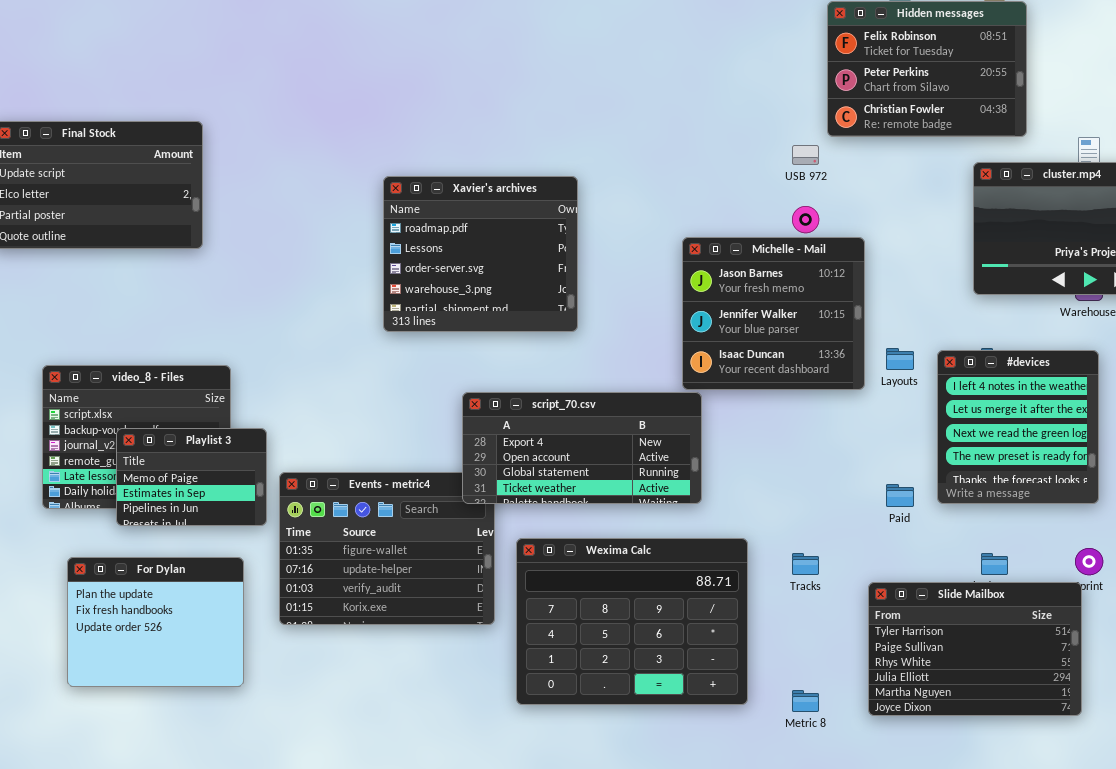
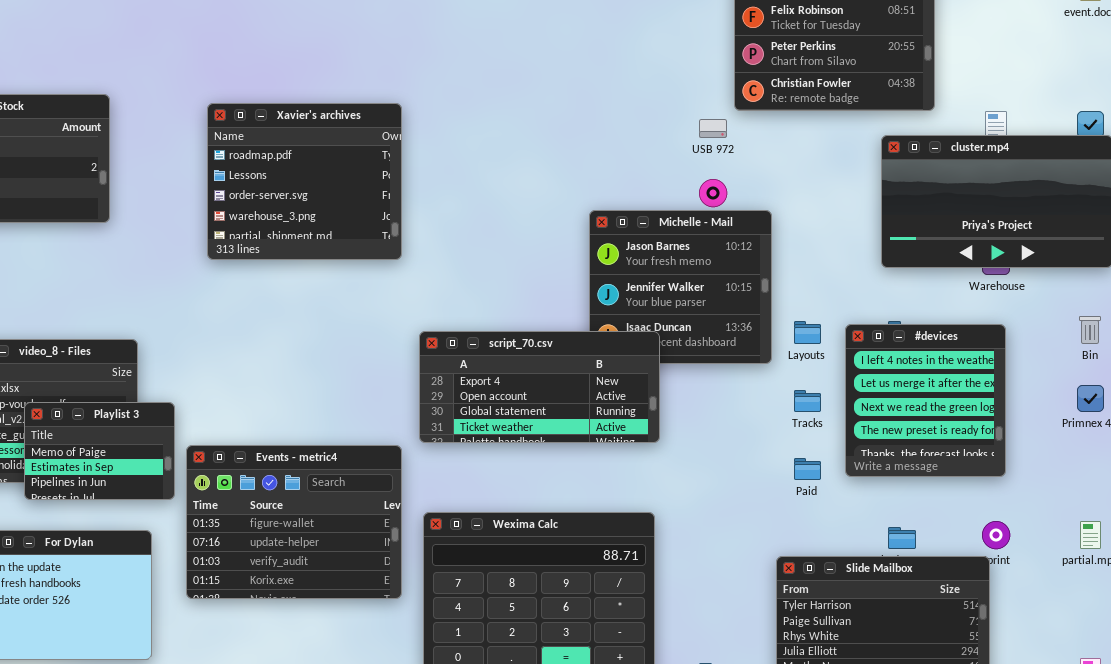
Xavier's archives: [383,176,578,332] -> [207,103,402,260], moved
script_70.csv: [462,392,702,504] -> [419,331,660,443], moved
Tracks: [792,553,819,575] -> [794,390,821,412], moved

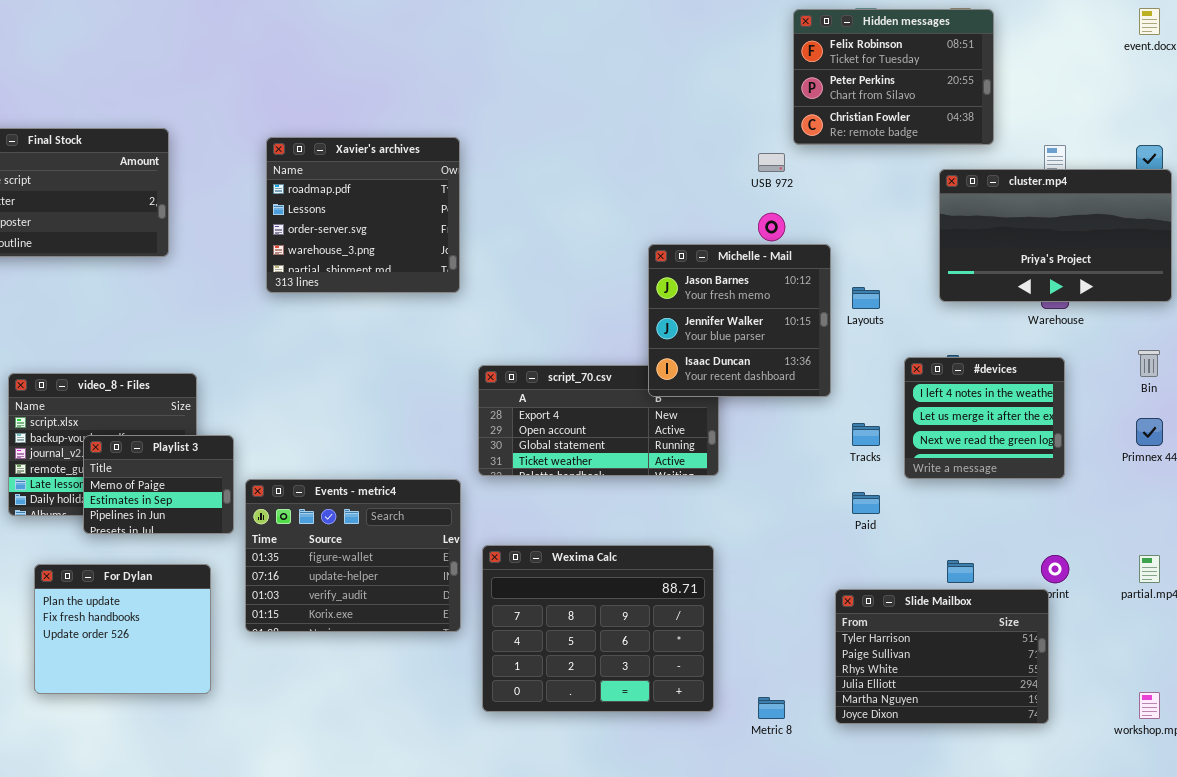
Michelle - Mail: [589,210,772,364] -> [648,244,831,397], raised
Layouts: [794,321,821,344] -> [852,287,880,309], moved
#devices: [845,324,1006,477] -> [904,357,1065,479], resized

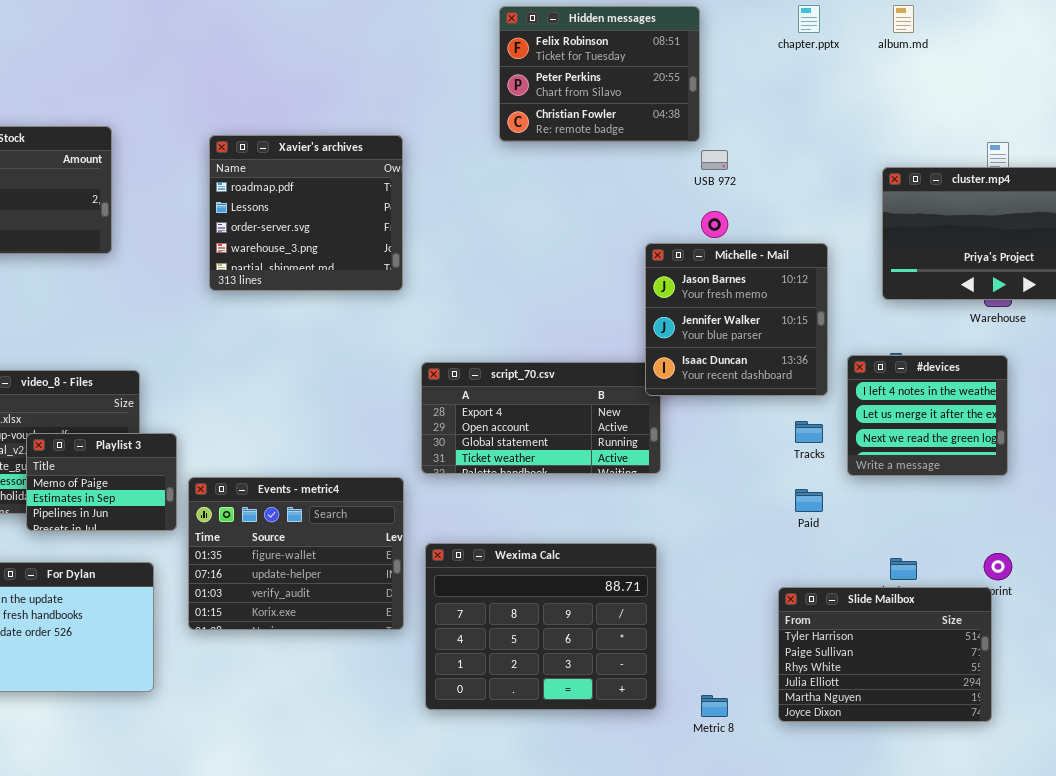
Hidden messages: [793,9,994,145] -> [499,6,700,142], moved
Michelle - Mail: [648,244,831,397] -> [645,243,828,396], moved

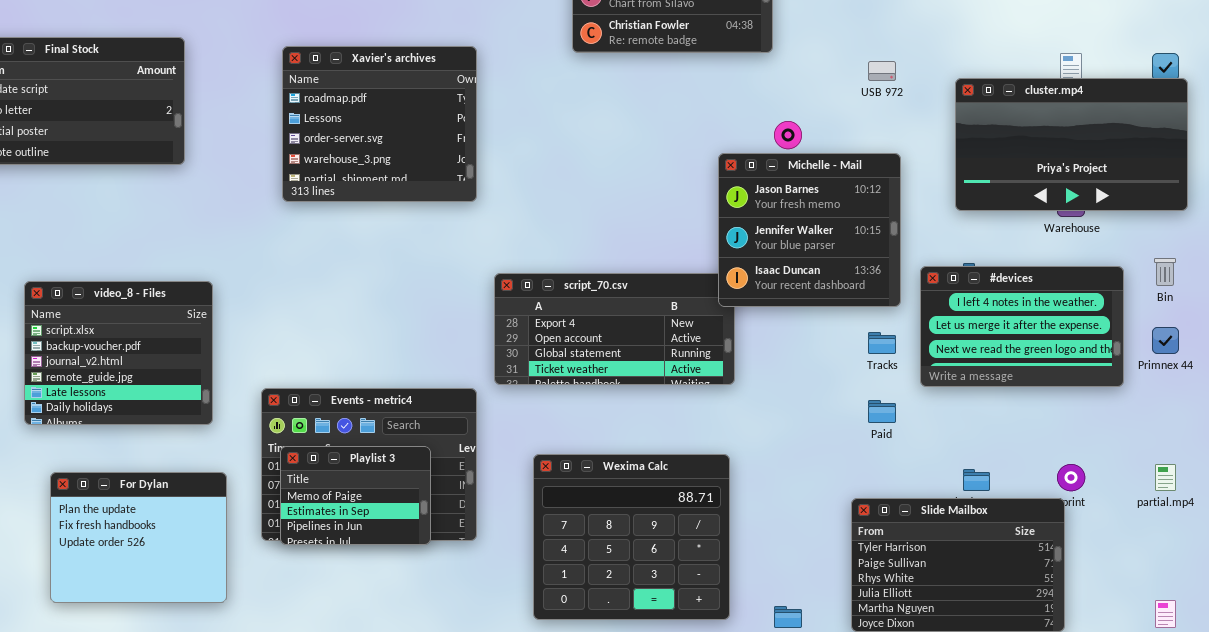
USB 972: [701,150,728,170] -> [868,61,896,81], moved
#devices: [847,355,1008,476] -> [920,266,1124,387], resized
Playlist 3: [26,433,177,531] -> [280,446,431,545], moved
Wexima Calc: [425,543,657,710] -> [533,454,730,620], resized

